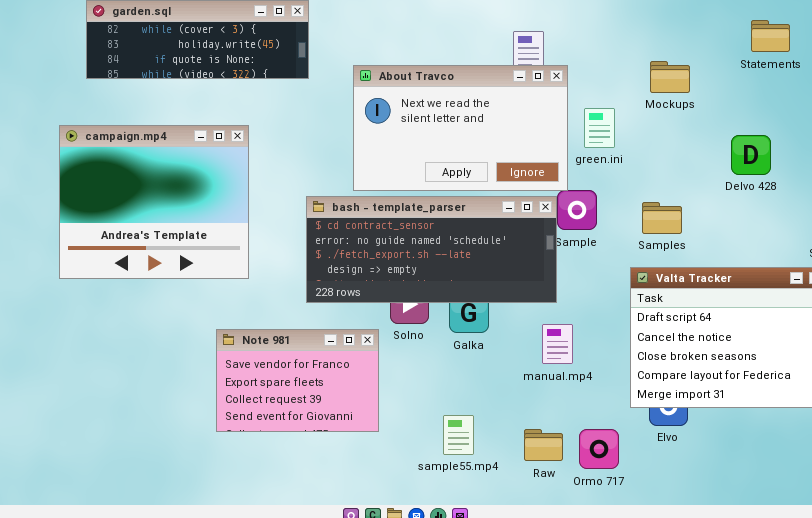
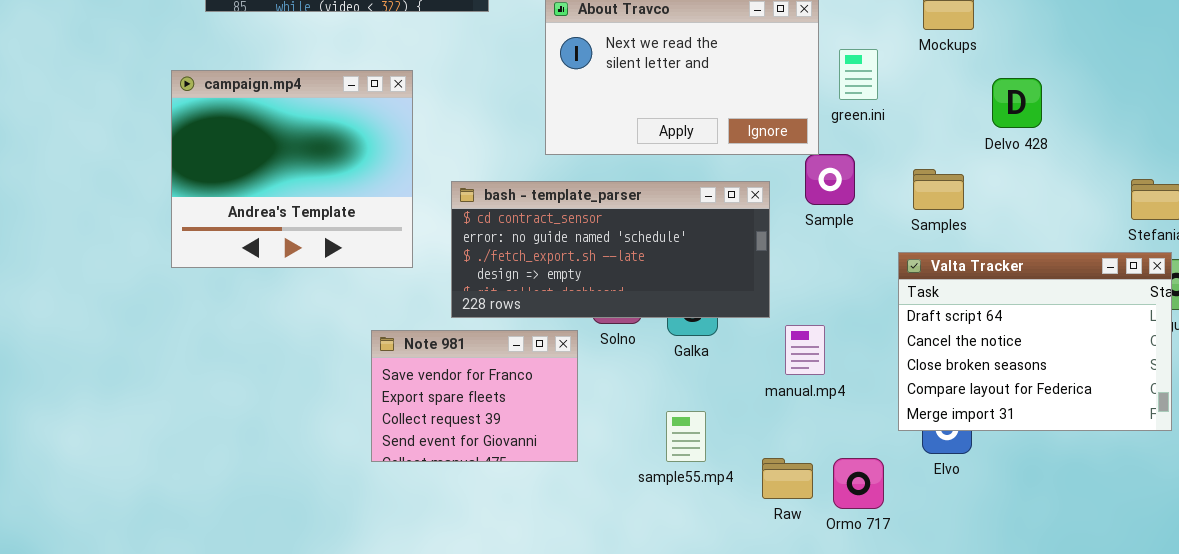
Delvo 428: [731,135,771,175] -> [992,78,1042,128], moved
bash - template_parser: [306,196,557,303] -> [451,181,770,318], moved
sample55.mp4: [443,415,474,455] -> [666,411,706,462], moved

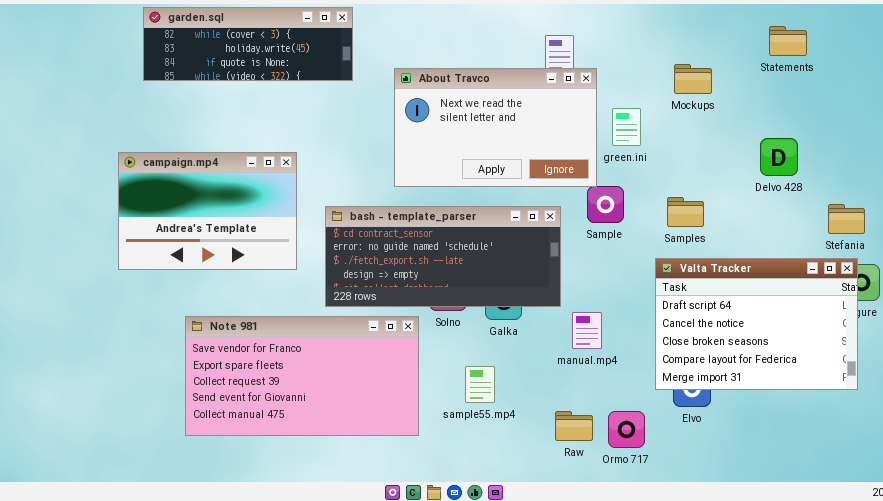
campaign.mp4: [171,70,413,268] -> [118,152,297,270], resized
Delvo 428: [992,78,1042,128] -> [760,138,798,176], moved
Note 981: [371,330,578,462] -> [185,316,419,436], resized
sample55.mp4: [666,411,706,462] -> [465,366,495,403], moved

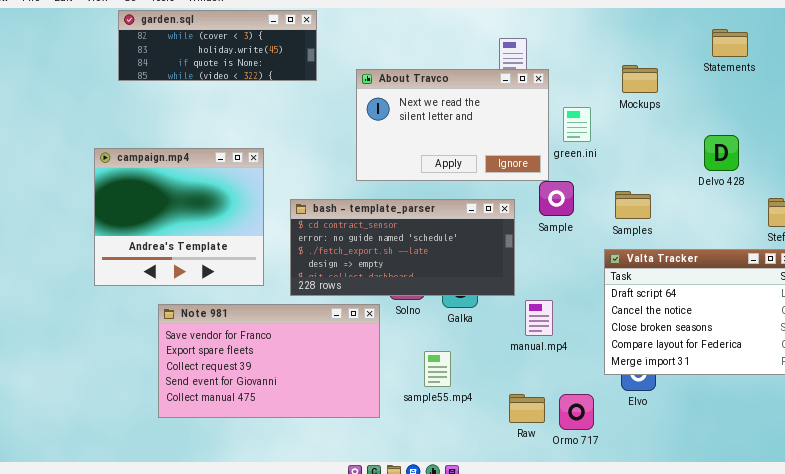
campaign.mp4: [118,152,297,270] -> [94,148,264,286], resized

